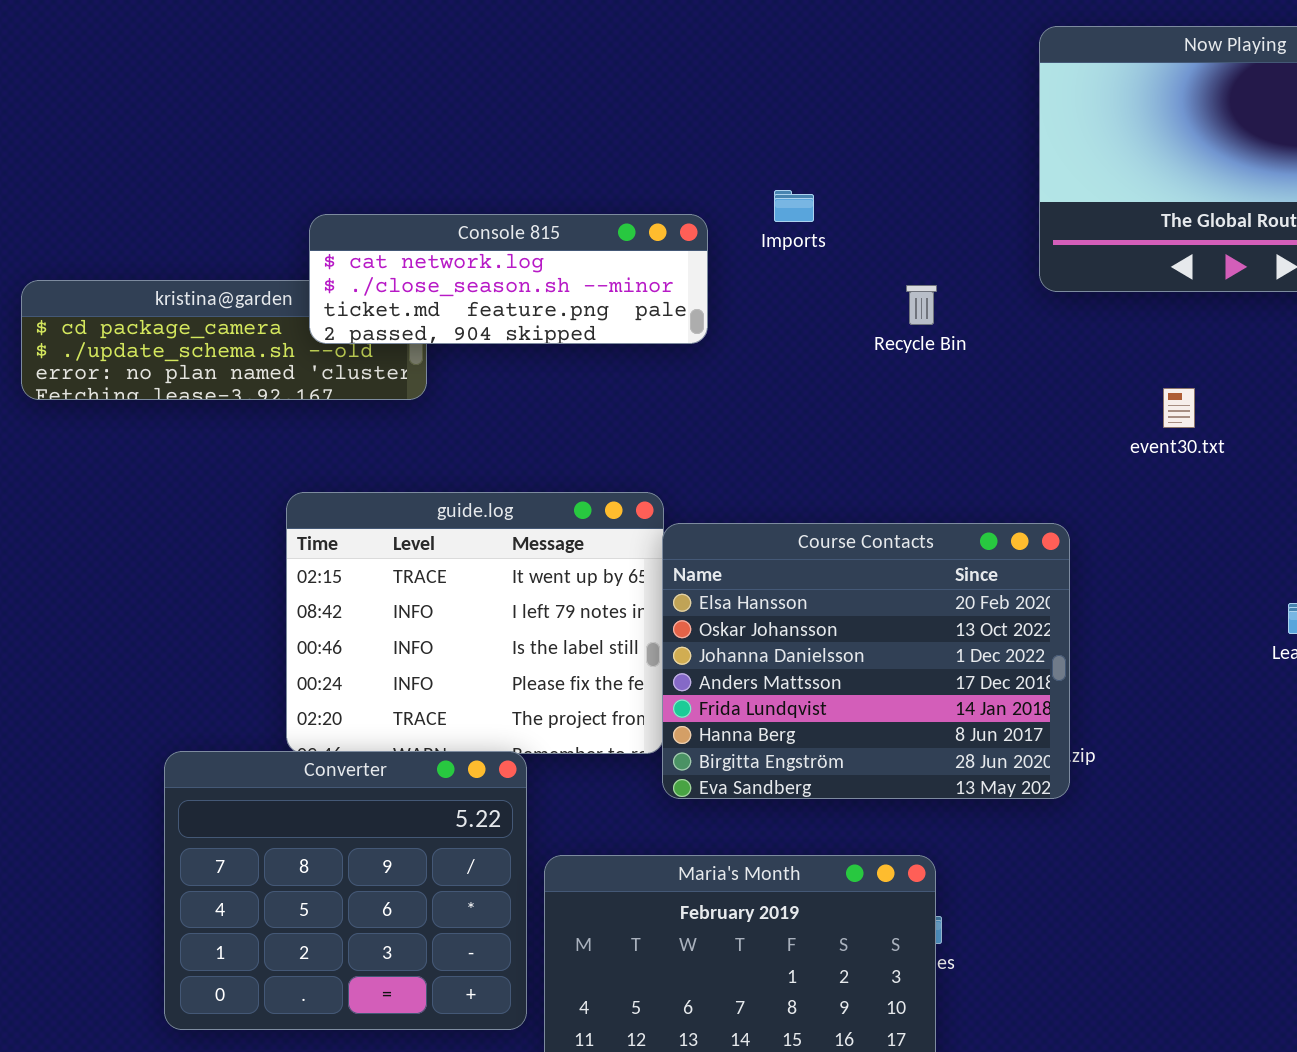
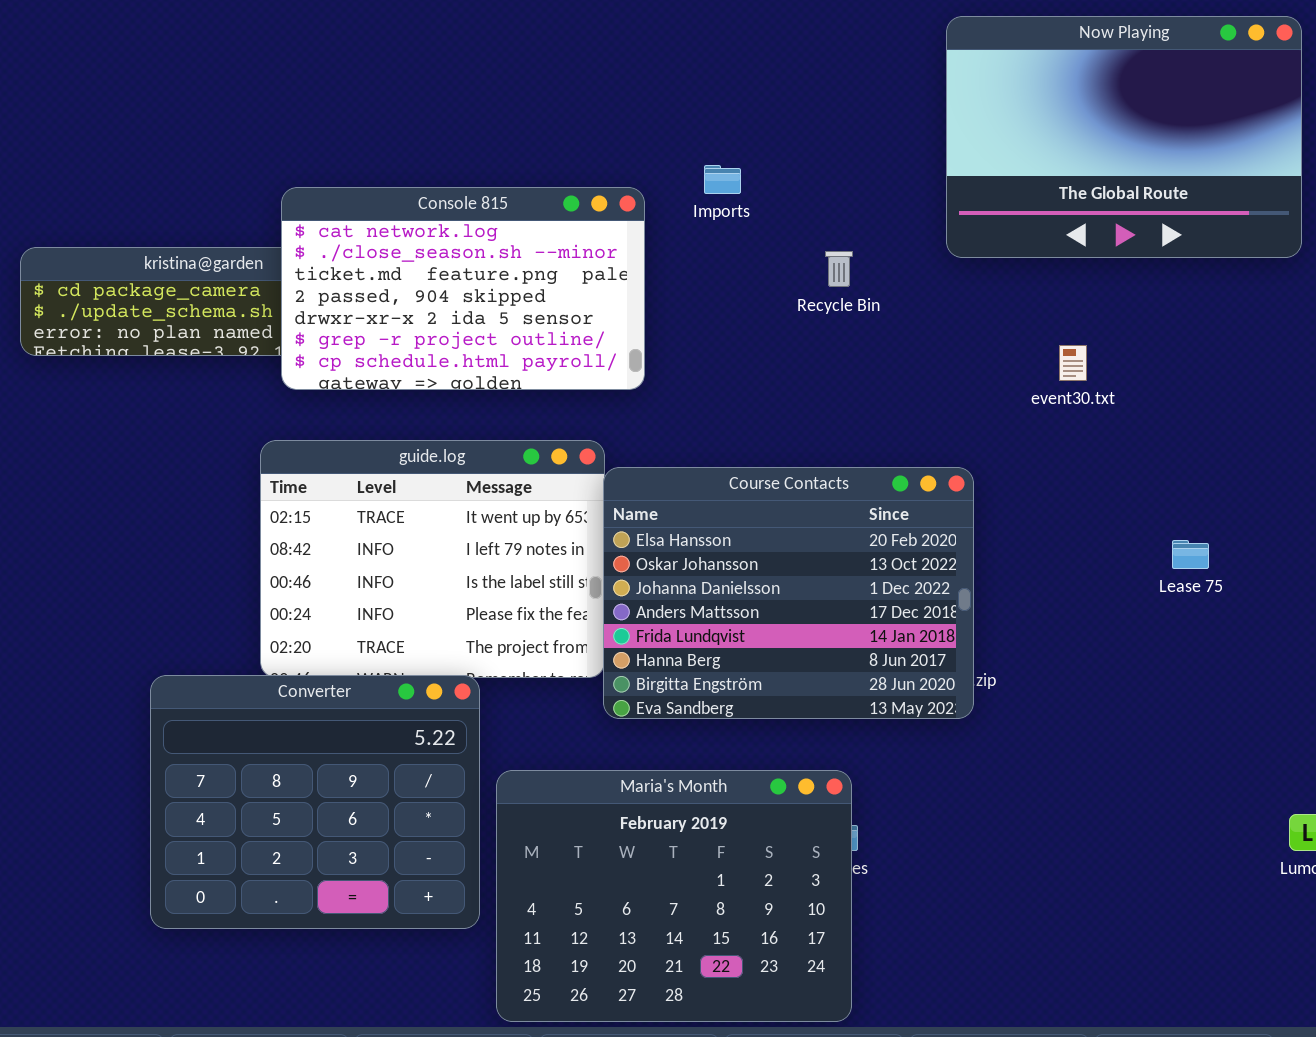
Console 815: [309,214,708,344] -> [281,187,645,390], resized

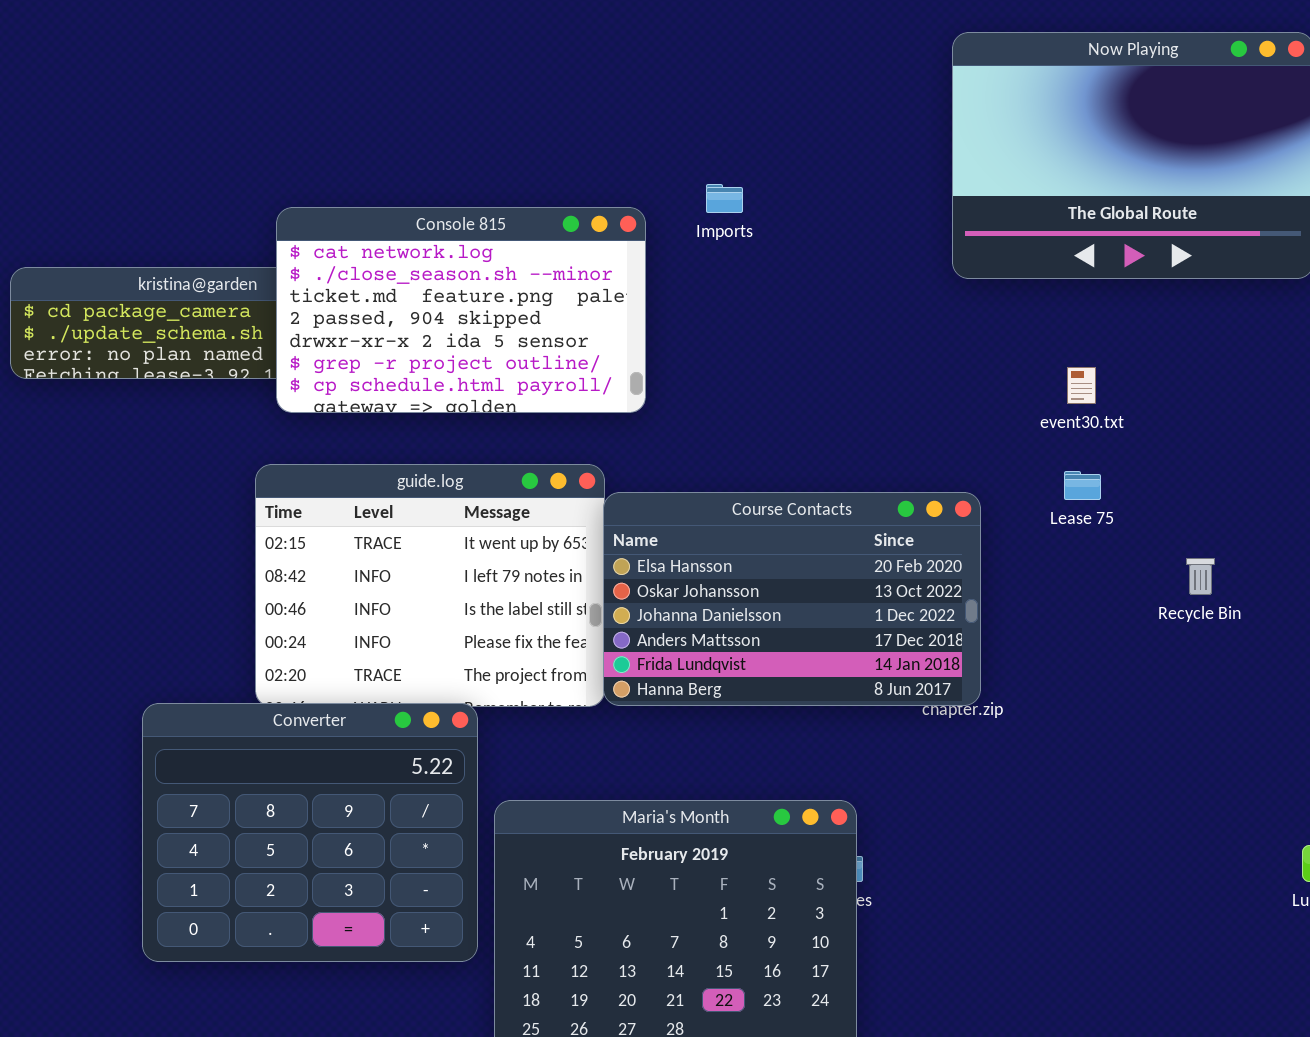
Recycle Bin: [825,251,853,287] -> [1186,558,1215,595], moved
Course Contacts: [603,467,974,719] -> [603,492,981,706], resized
Lease 75: [1172,540,1209,569] -> [1064,471,1101,500], moved

